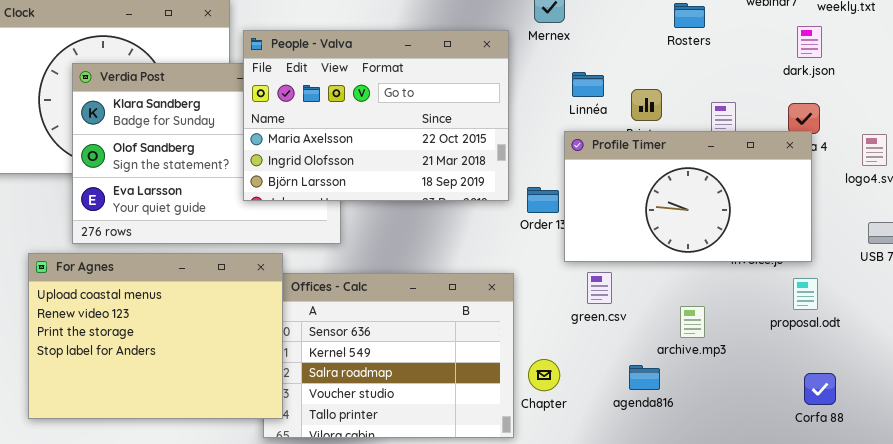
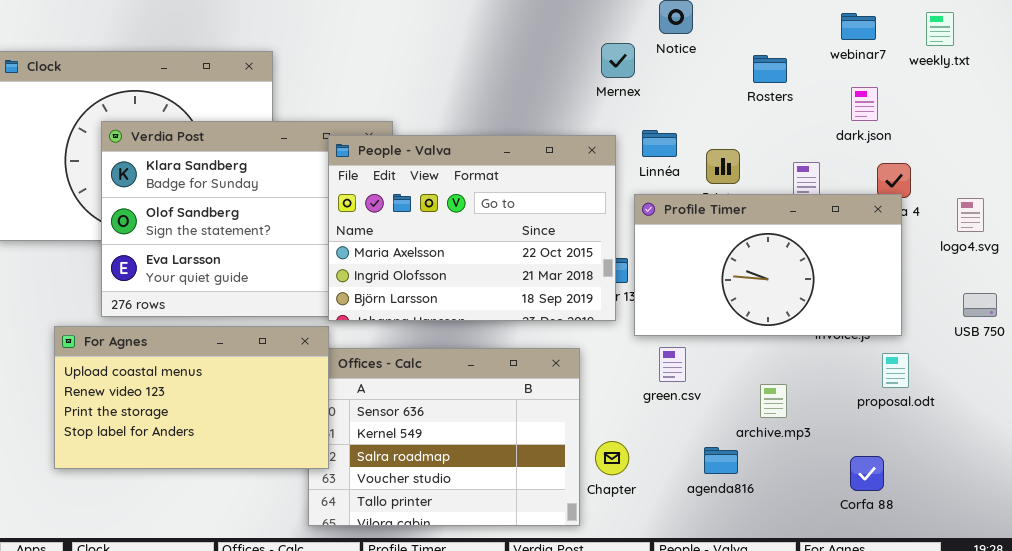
dark.json: [797,26,822,58] -> [851,87,878,121], moved
People - Valva: [243,30,509,201] -> [328,135,616,321], moved
For Agnes: [28,253,283,419] -> [54,326,329,469], resized
Corfa 88: [804,373,836,405] -> [850,456,884,491], moved

